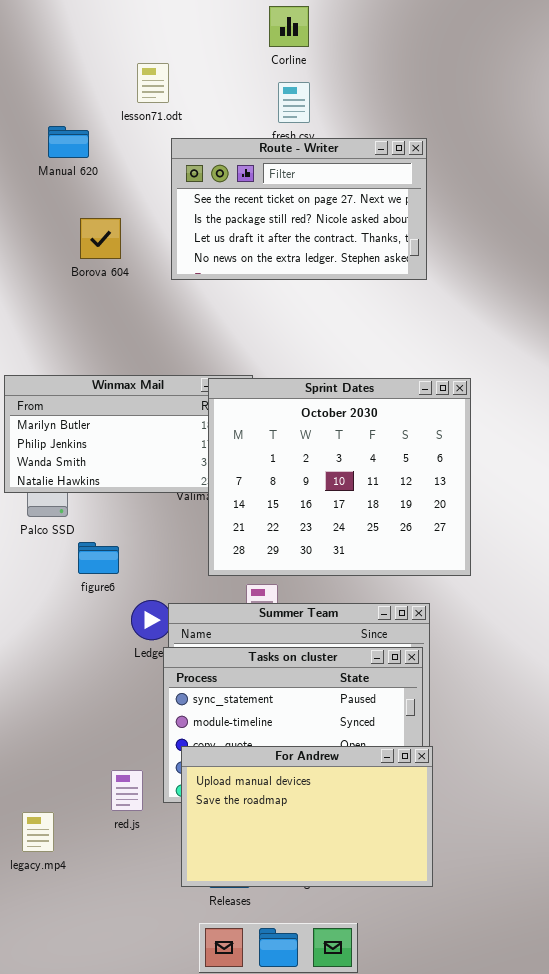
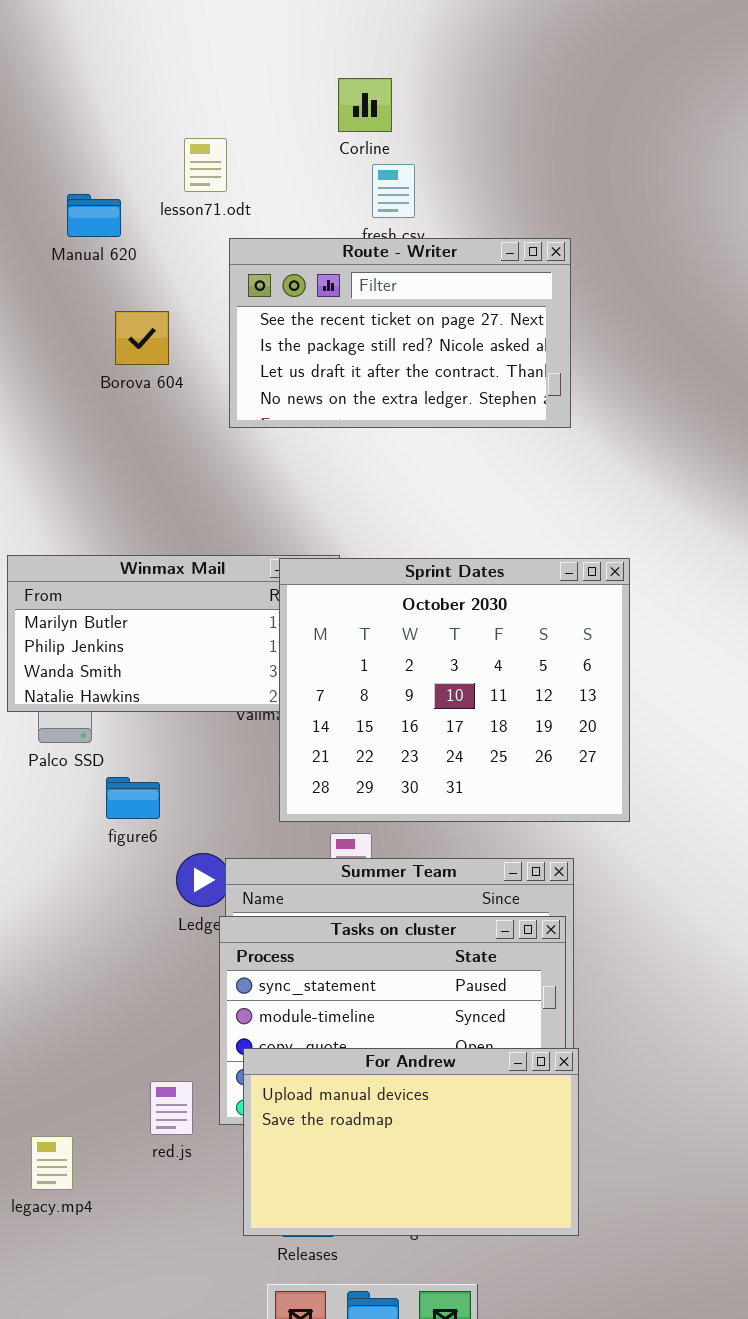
Corline: [269,6,309,47] -> [338,78,392,132], moved
Manual 620: [48,126,89,158] -> [67,194,121,237], moved
Borova 604: [80,218,121,259] -> [115,311,169,365], moved

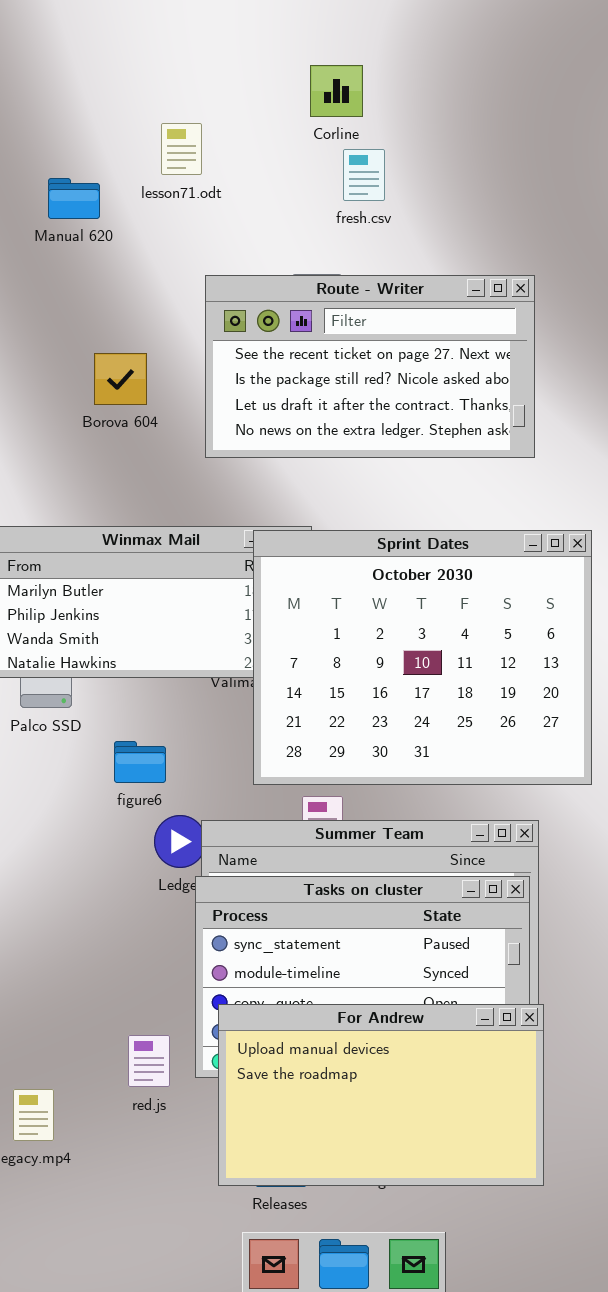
Route - Writer: [229,238,571,428] -> [205,275,535,458], moved
Borova 604: [115,311,169,365] -> [94,353,147,405], moved
figure6: [106,777,160,819] -> [114,741,166,783], moved

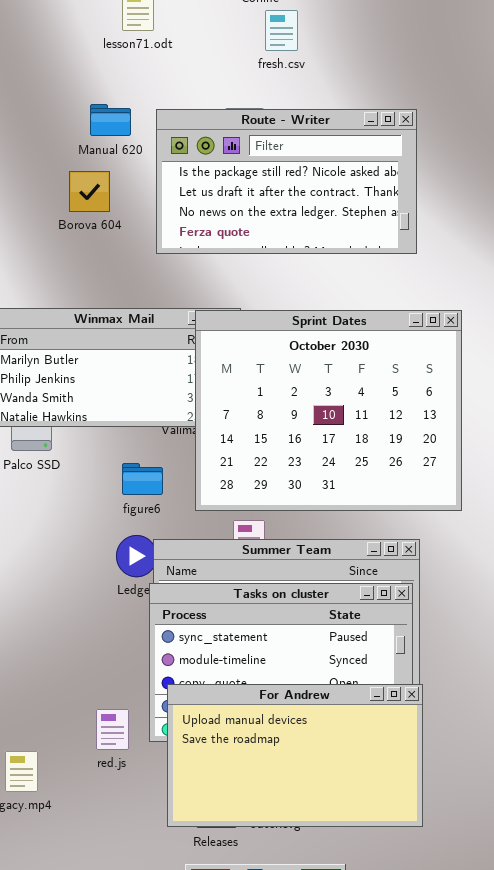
Manual 620: [48,178,100,219] -> [90,104,131,136], moved
Route - Writer: [205,275,535,458] -> [156,109,417,254], scrolled down 1 row
figure6: [114,741,166,783] -> [122,463,163,495], moved

